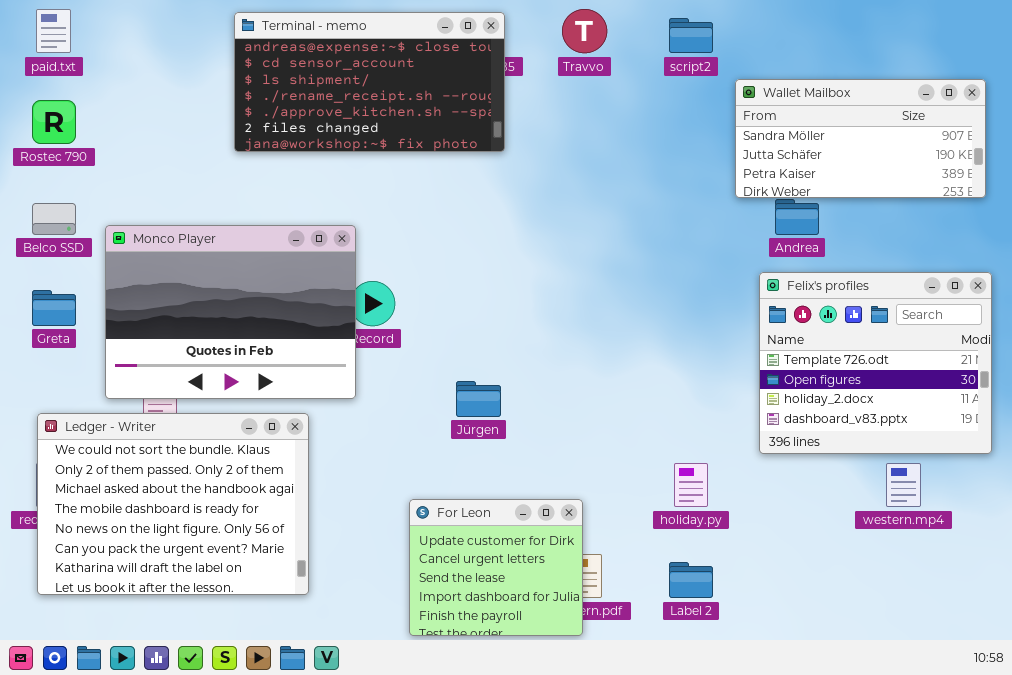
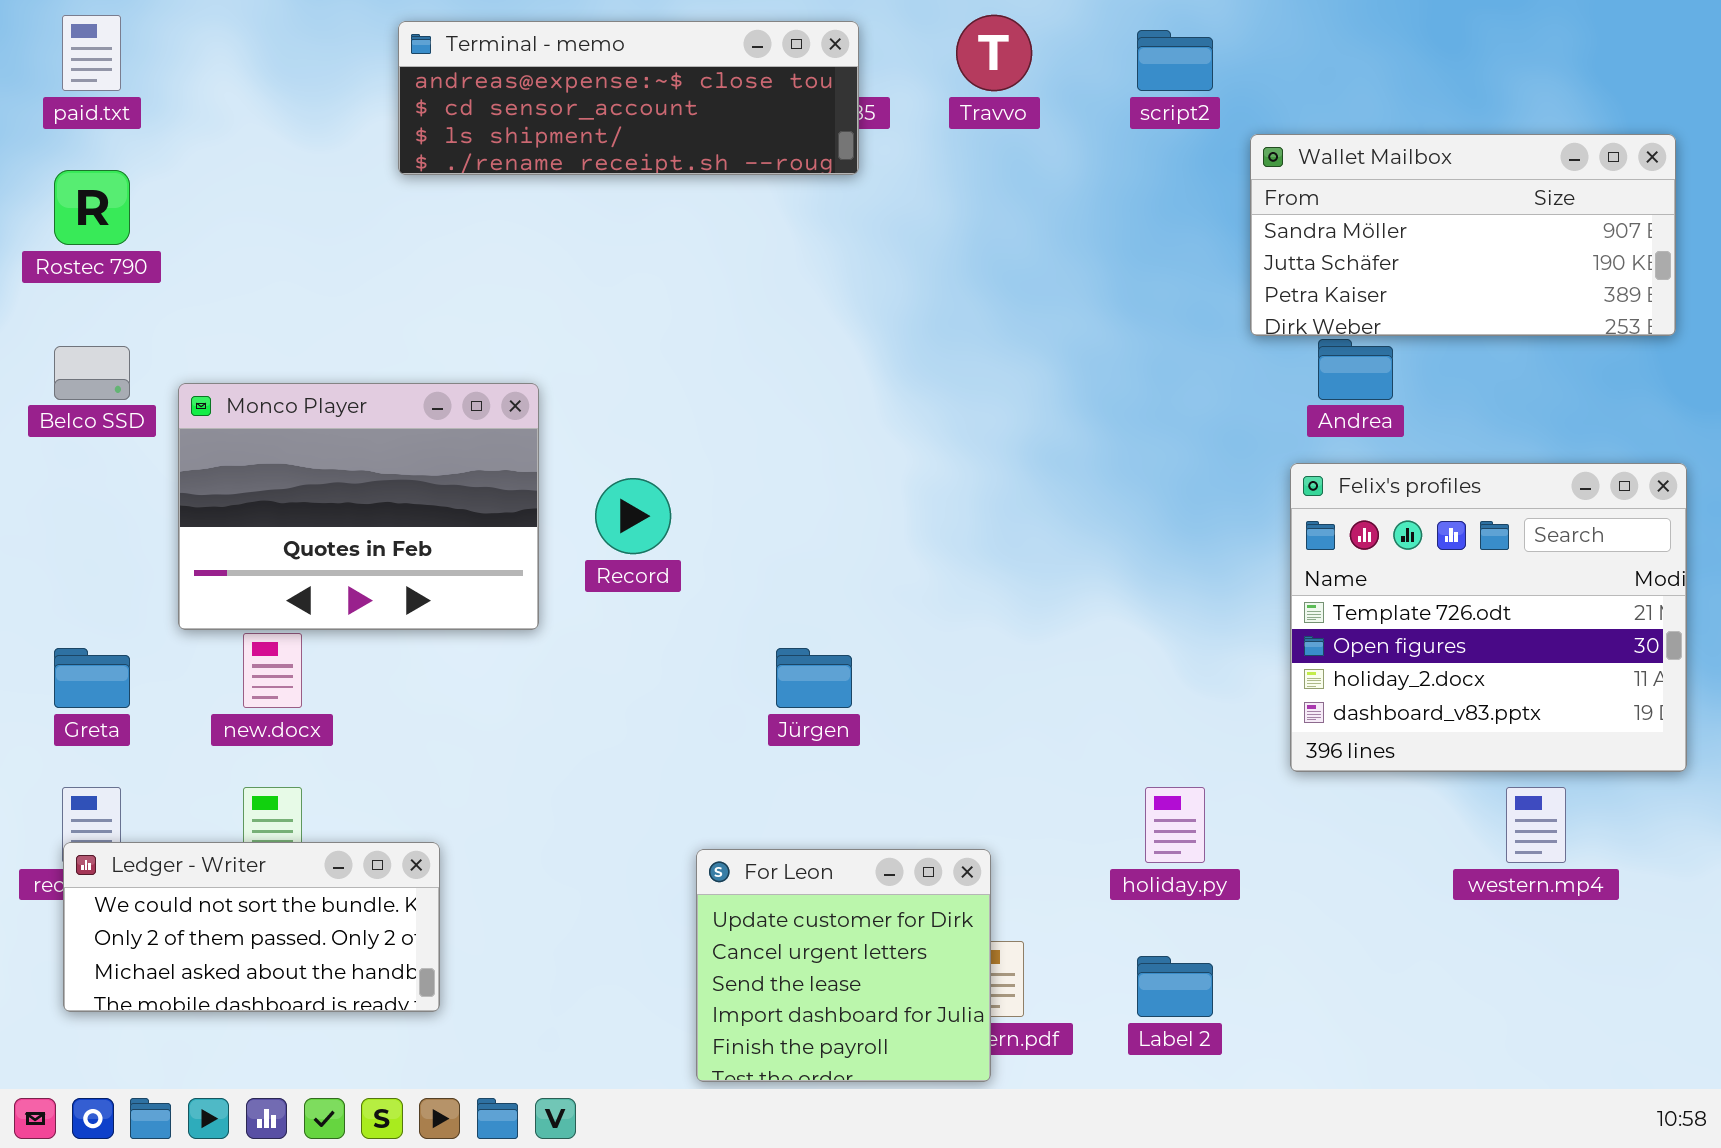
Terminal - memo: [234,12,505,152] -> [398,21,859,175], resized
Monco Player: [105,225,356,399] -> [178,383,539,630], resized
Greta: [32,290,76,326] -> [54,648,130,708], moved
Ledger - Writer: [37,413,309,595] -> [63,842,440,1012], resized

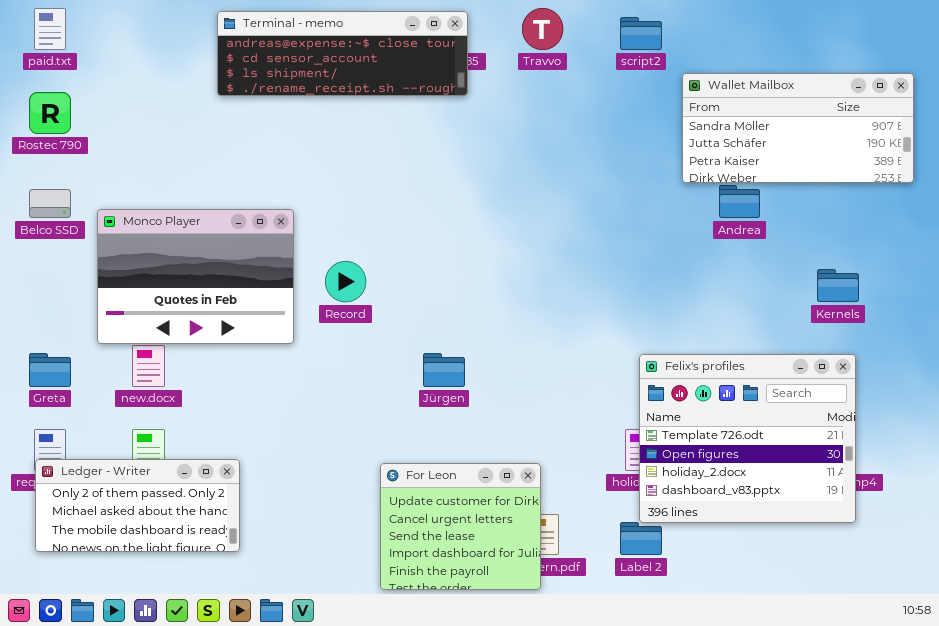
Felix's profiles: [1290,463,1687,772] -> [639,354,856,523], moved
Ledger - Writer: [63,842,440,1012] -> [35,459,240,552], scrolled down 1 row

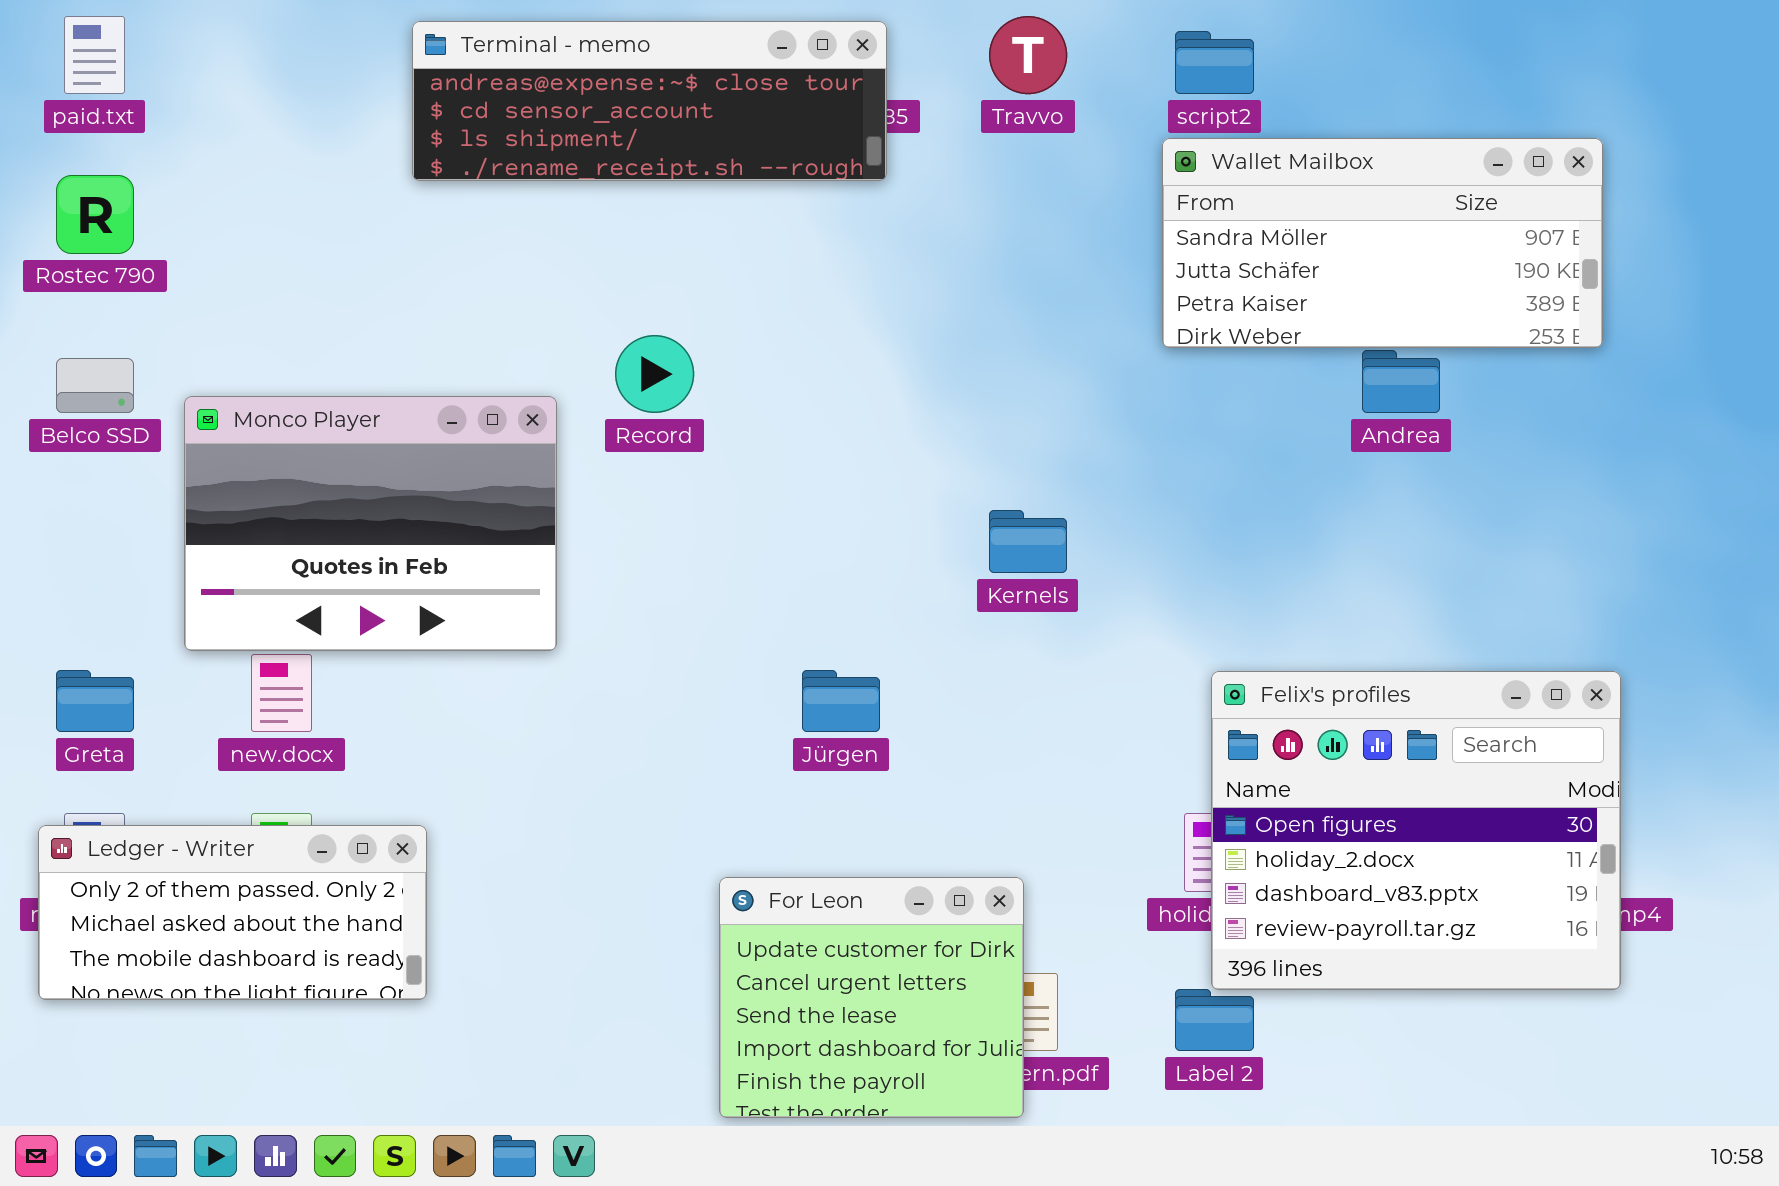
Wallet Mailbox: [682,73,914,183] -> [1162,138,1603,348], moved
Record: [325,261,366,302] -> [615,335,694,413], moved
Kernels: [817,269,859,302] -> [989,510,1067,573], moved
Felix's profiles: [639,354,856,523] -> [1211,671,1621,990], scrolled down 1 row
Ledger - Writer: [35,459,240,552] -> [38,825,427,1000], moved

